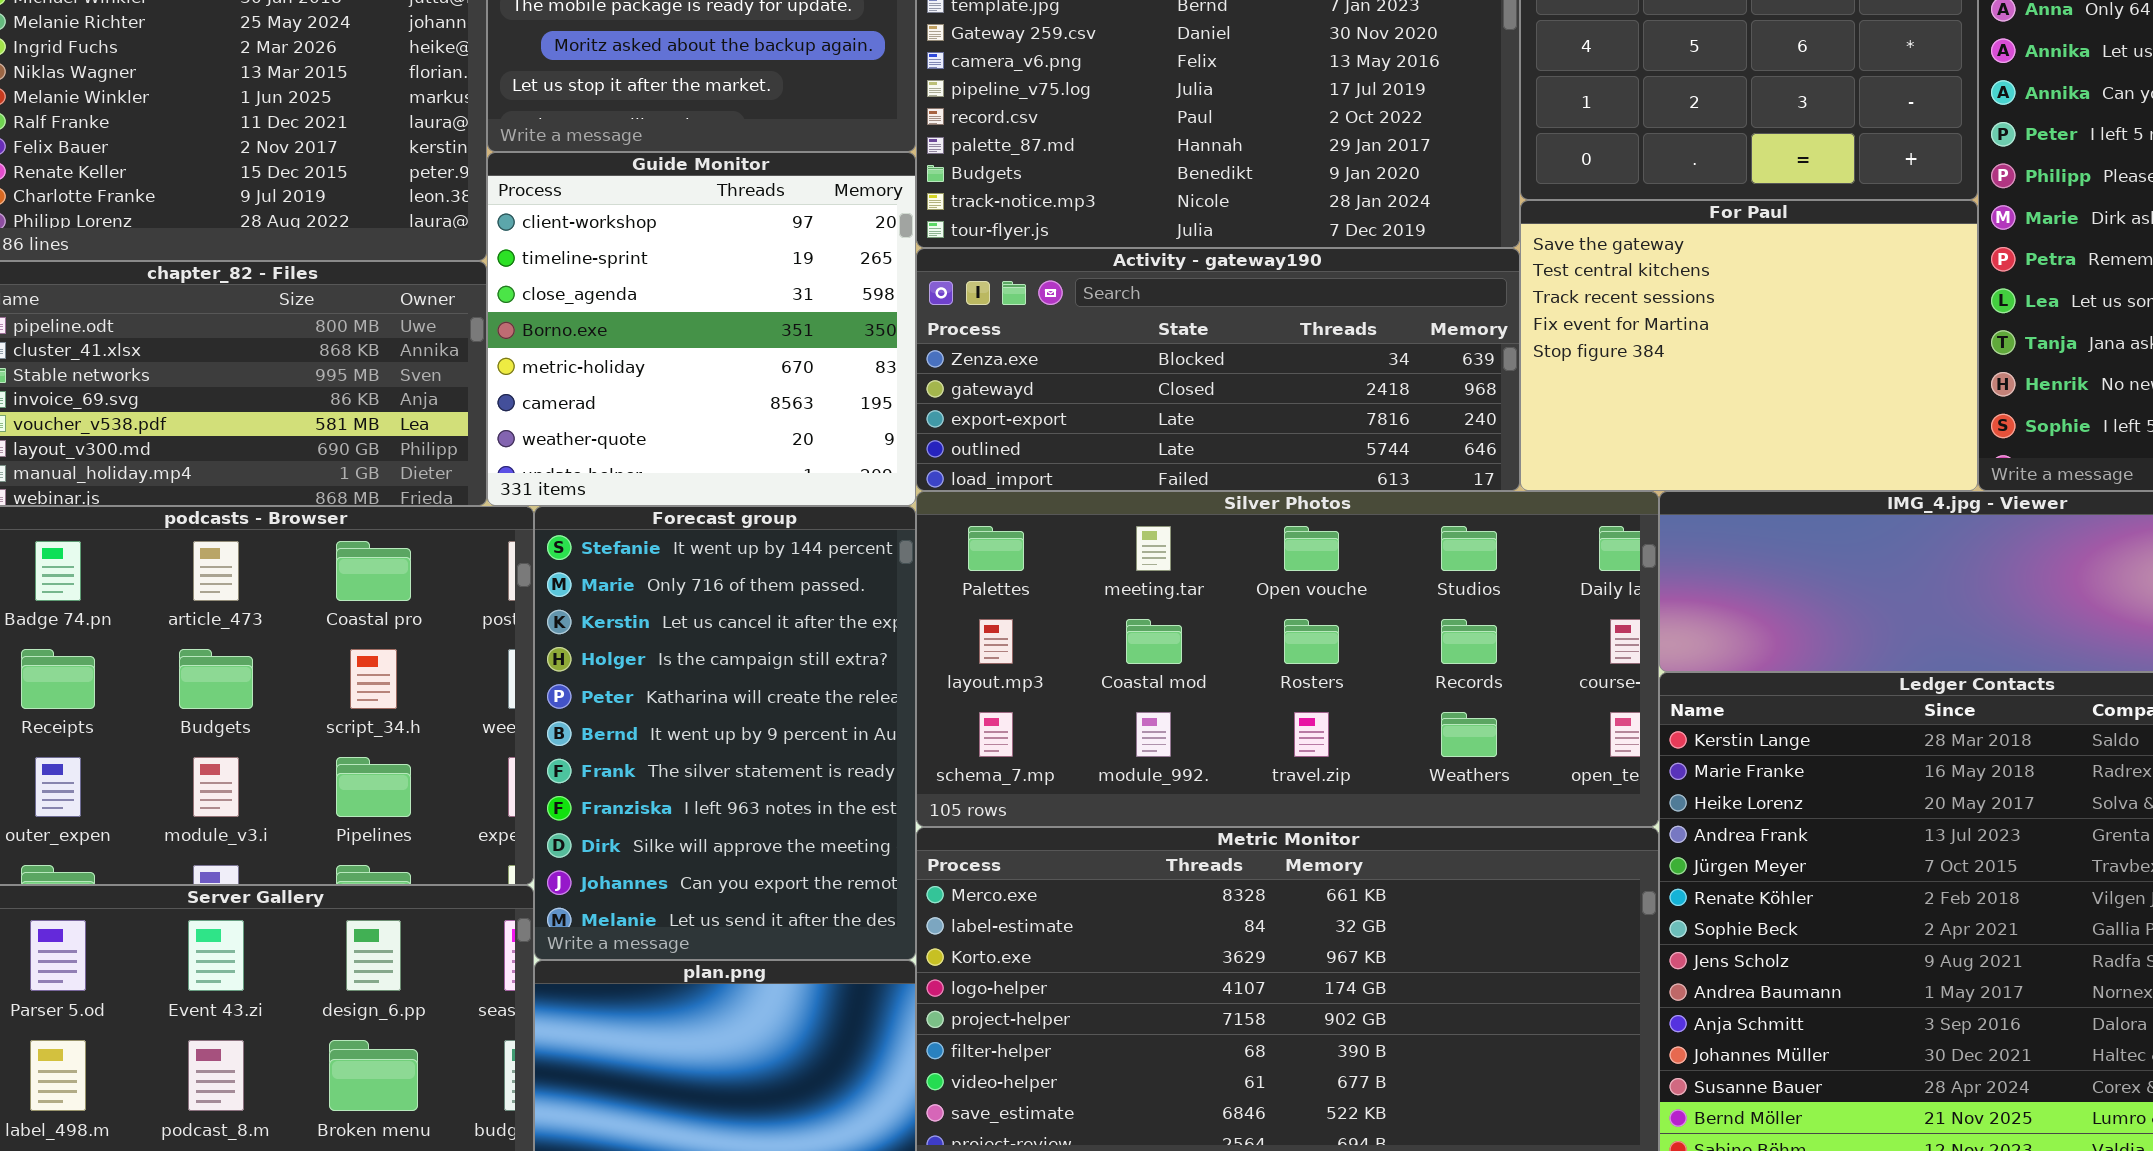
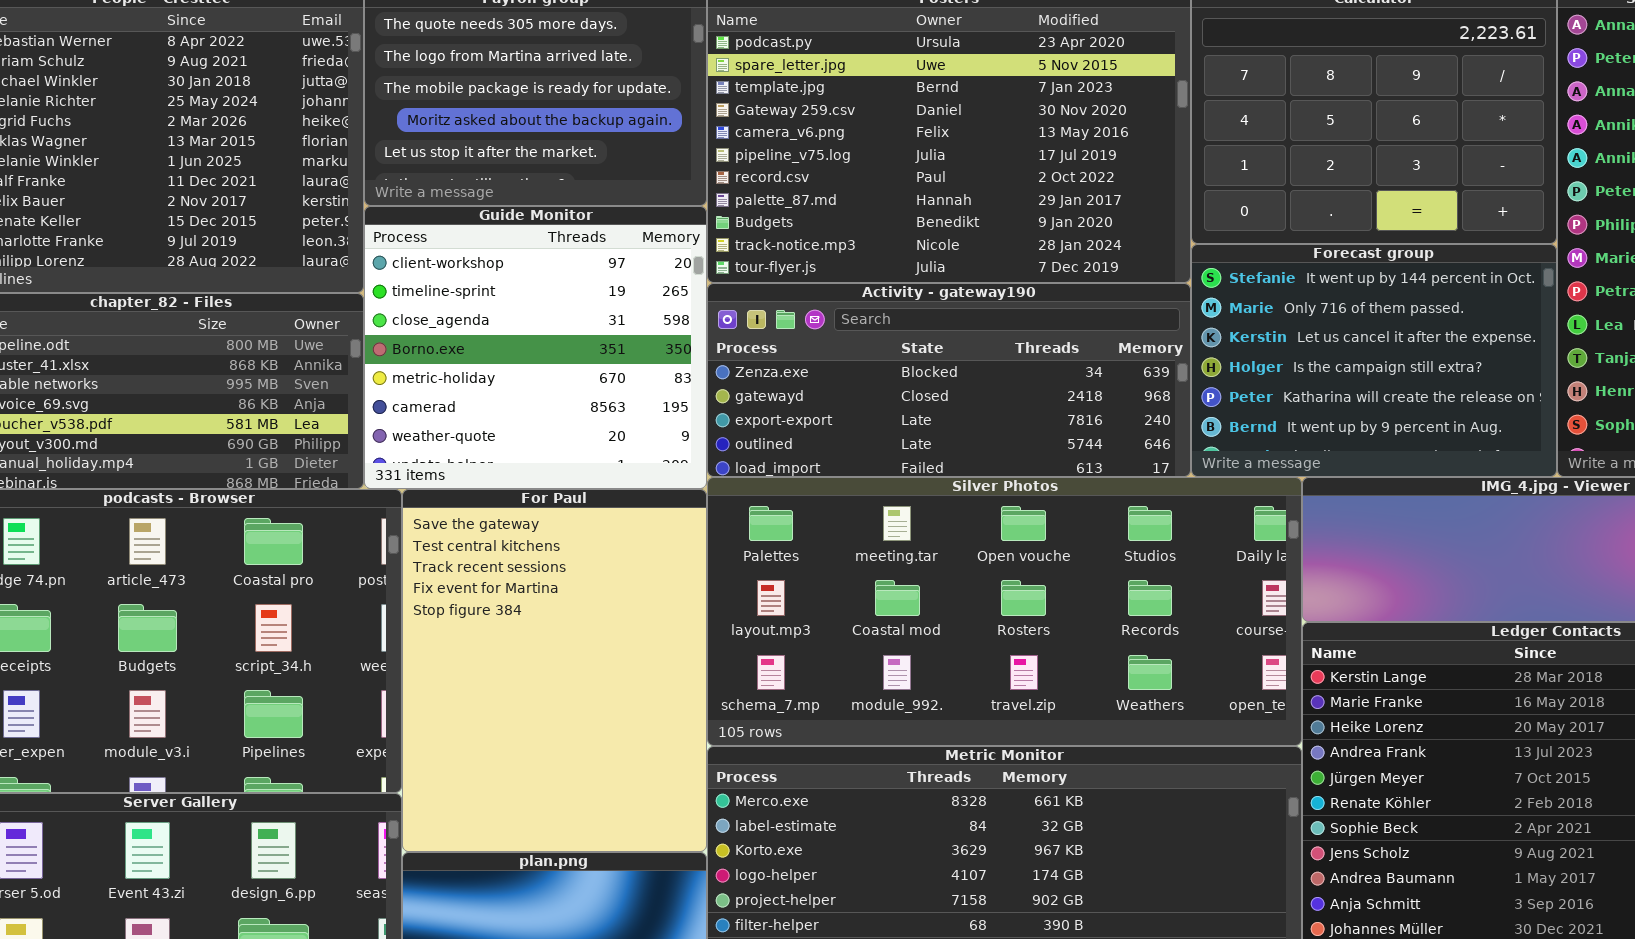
For Paul: [1520,200,1978,491] -> [402,489,707,852], moved, resized
Forecast group: [534,506,916,960] -> [1191,244,1557,477], moved, resized

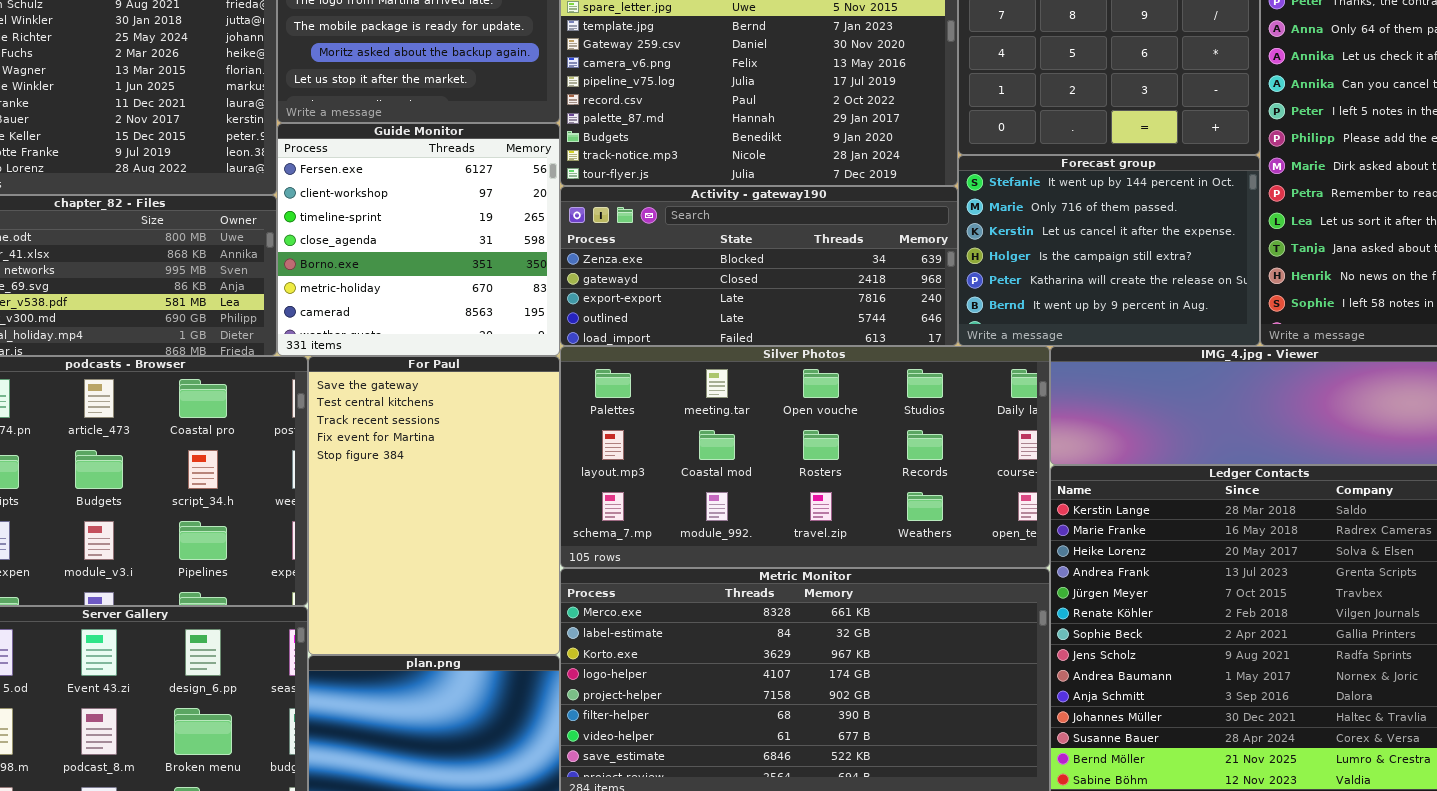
Guide Monitor: [364,206,707,489] -> [277,123,560,356], scrolled up 1 row

